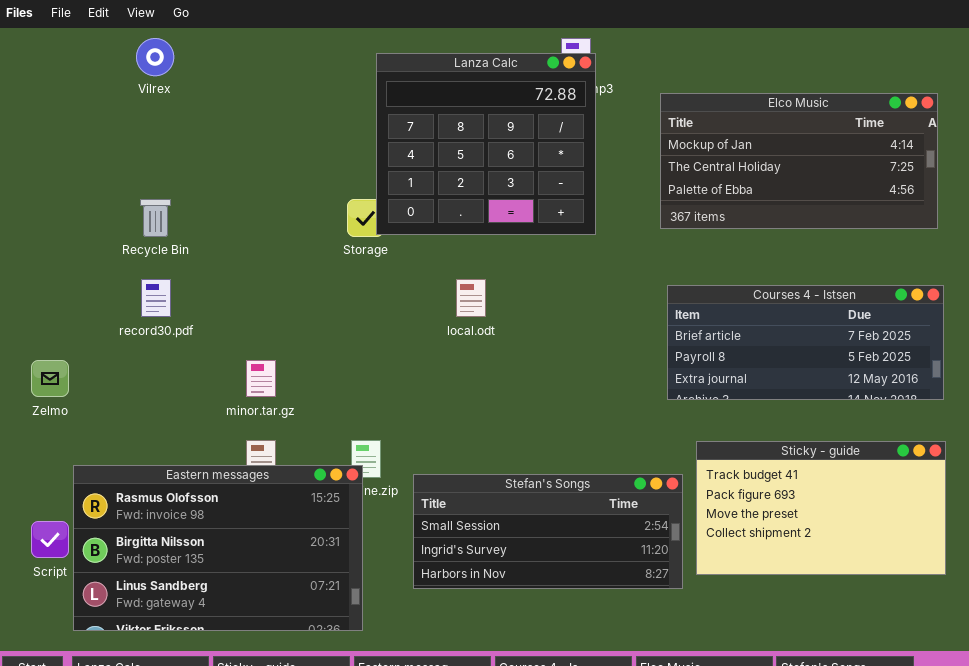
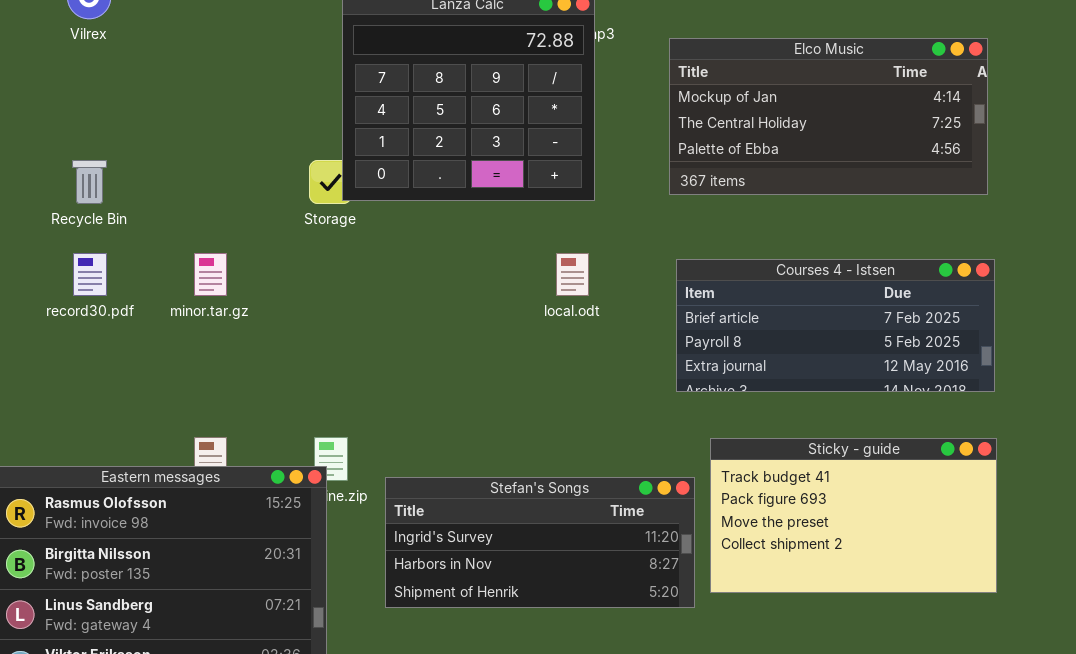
local.odt: [456,279,486,317] -> [556,253,589,296], moved
minor.tar.gz: [246,360,276,397] -> [194,253,227,296], moved
Stefan's Songs: [413,474,683,589] -> [385,477,695,608], scrolled down 1 row

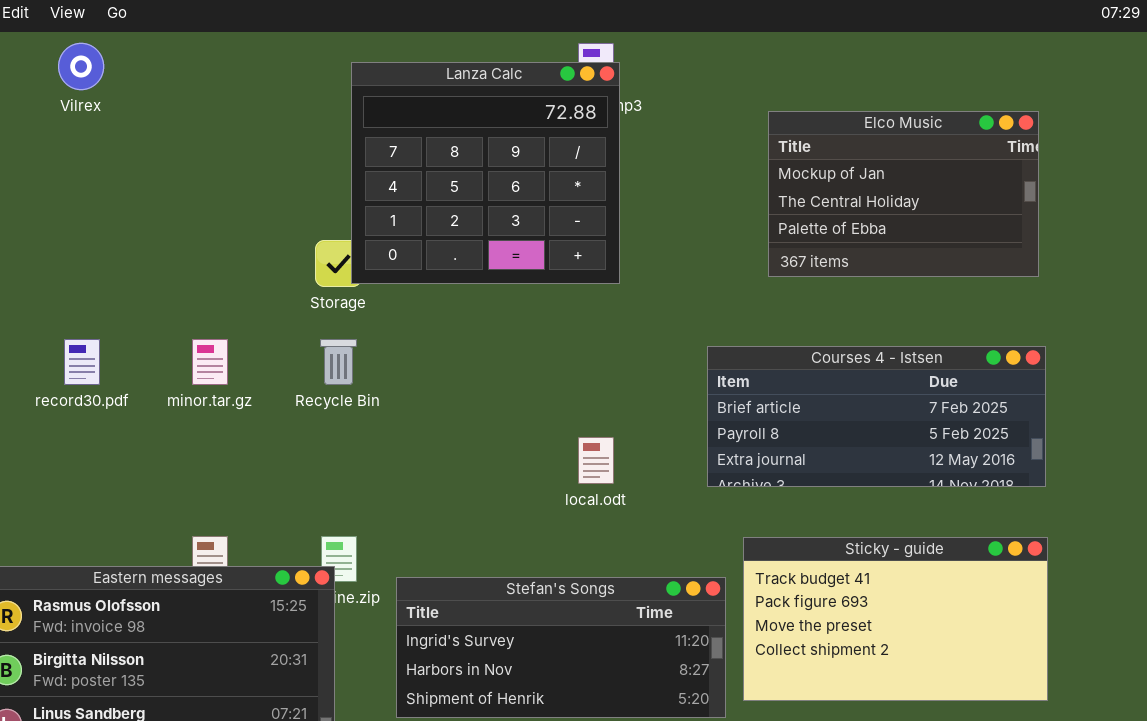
Elco Music: [669,38,988,195] -> [768,111,1039,277], resized
Recycle Bin: [72,160,107,204] -> [320,339,357,385], moved
local.odt: [556,253,589,296] -> [578,437,614,484], moved

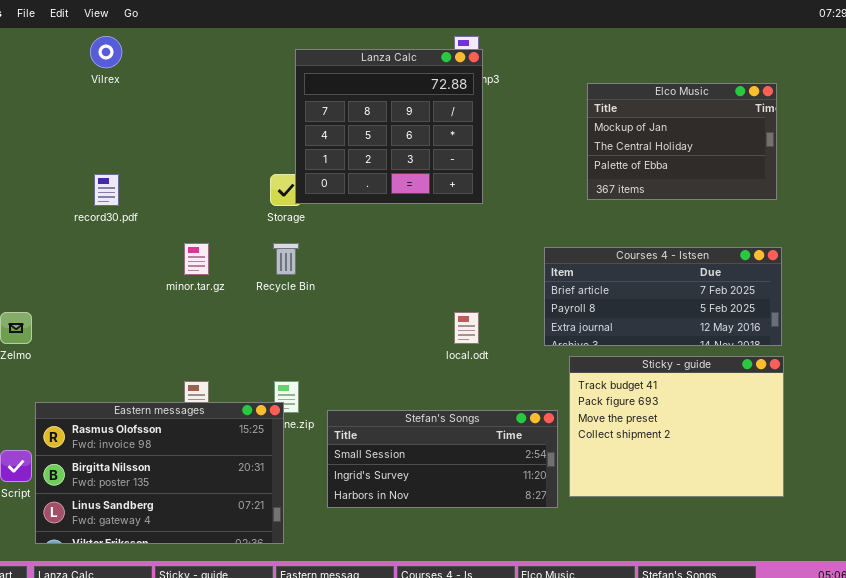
record30.pdf: [64,339,100,385] -> [94,174,119,206], moved
Sticky - guide: [743,537,1048,701] -> [569,356,784,497], resized
Stefan's Songs: [396,577,726,718] -> [327,410,558,508], scrolled up 1 row

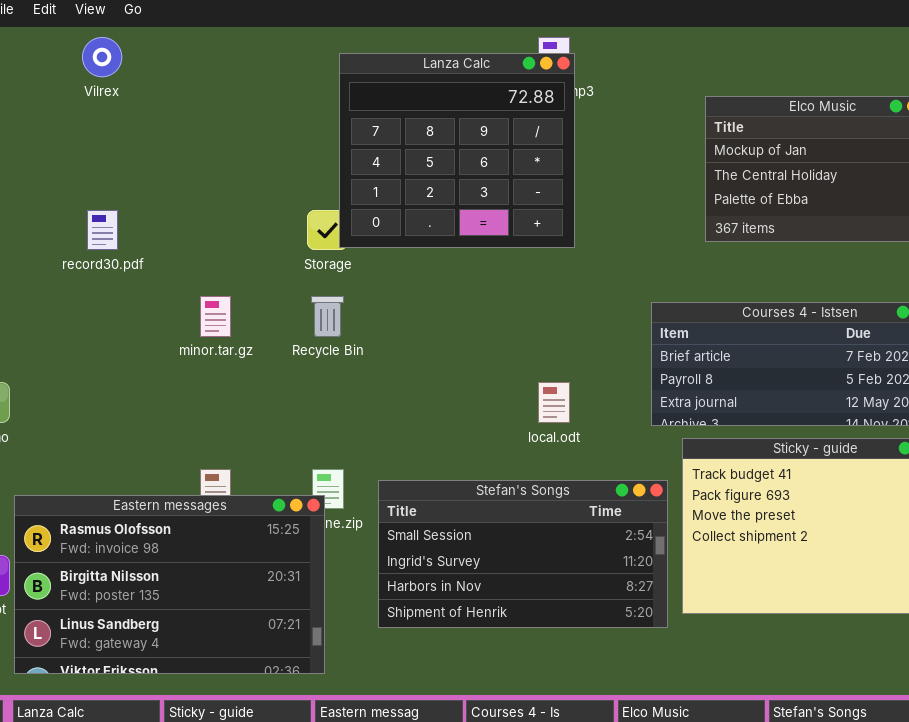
Stefan's Songs: [327,410,558,508] -> [378,480,668,628], resized

